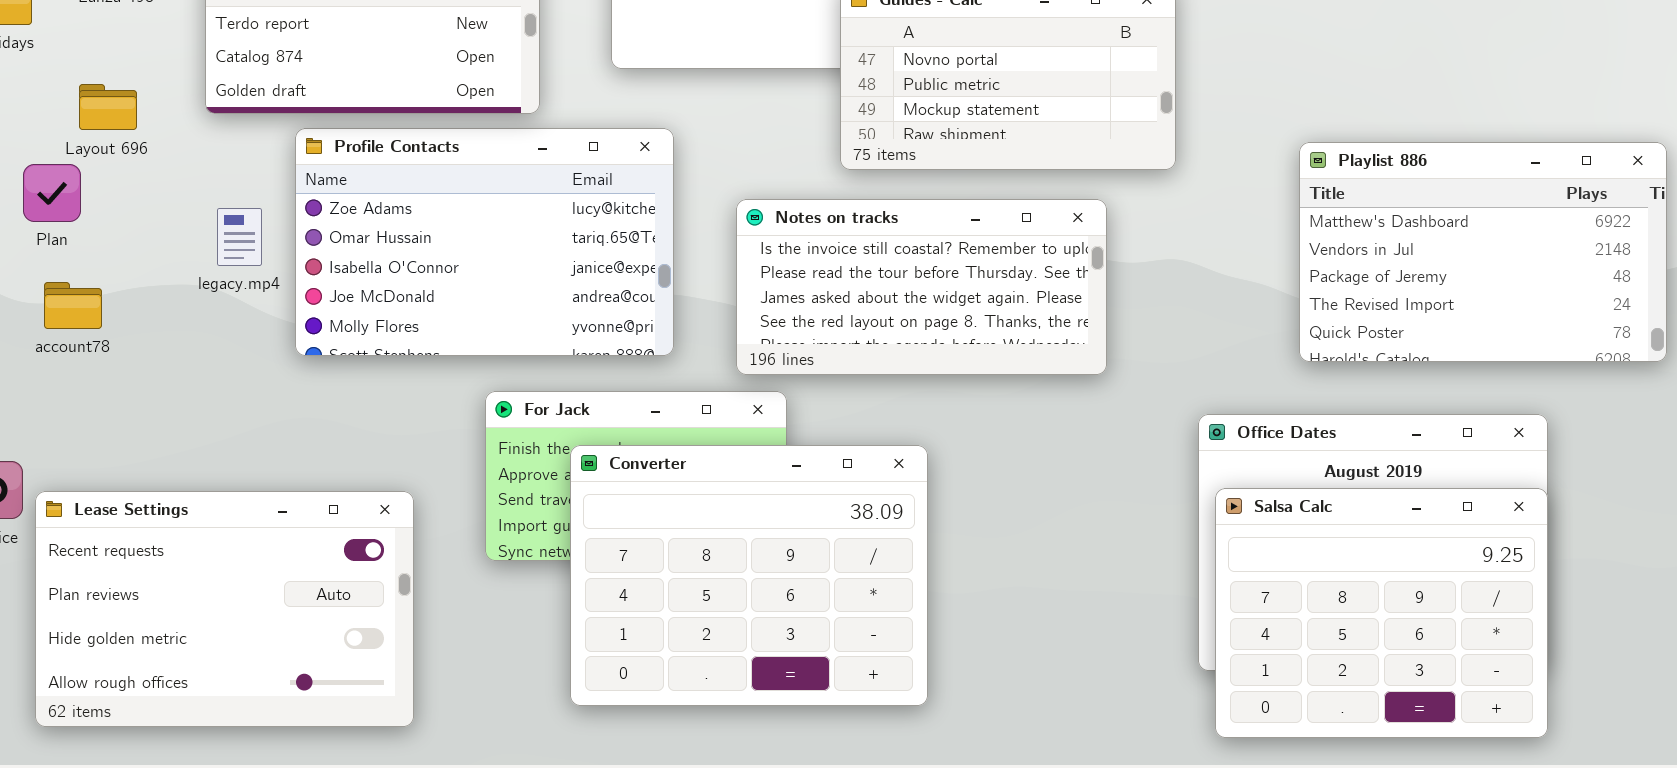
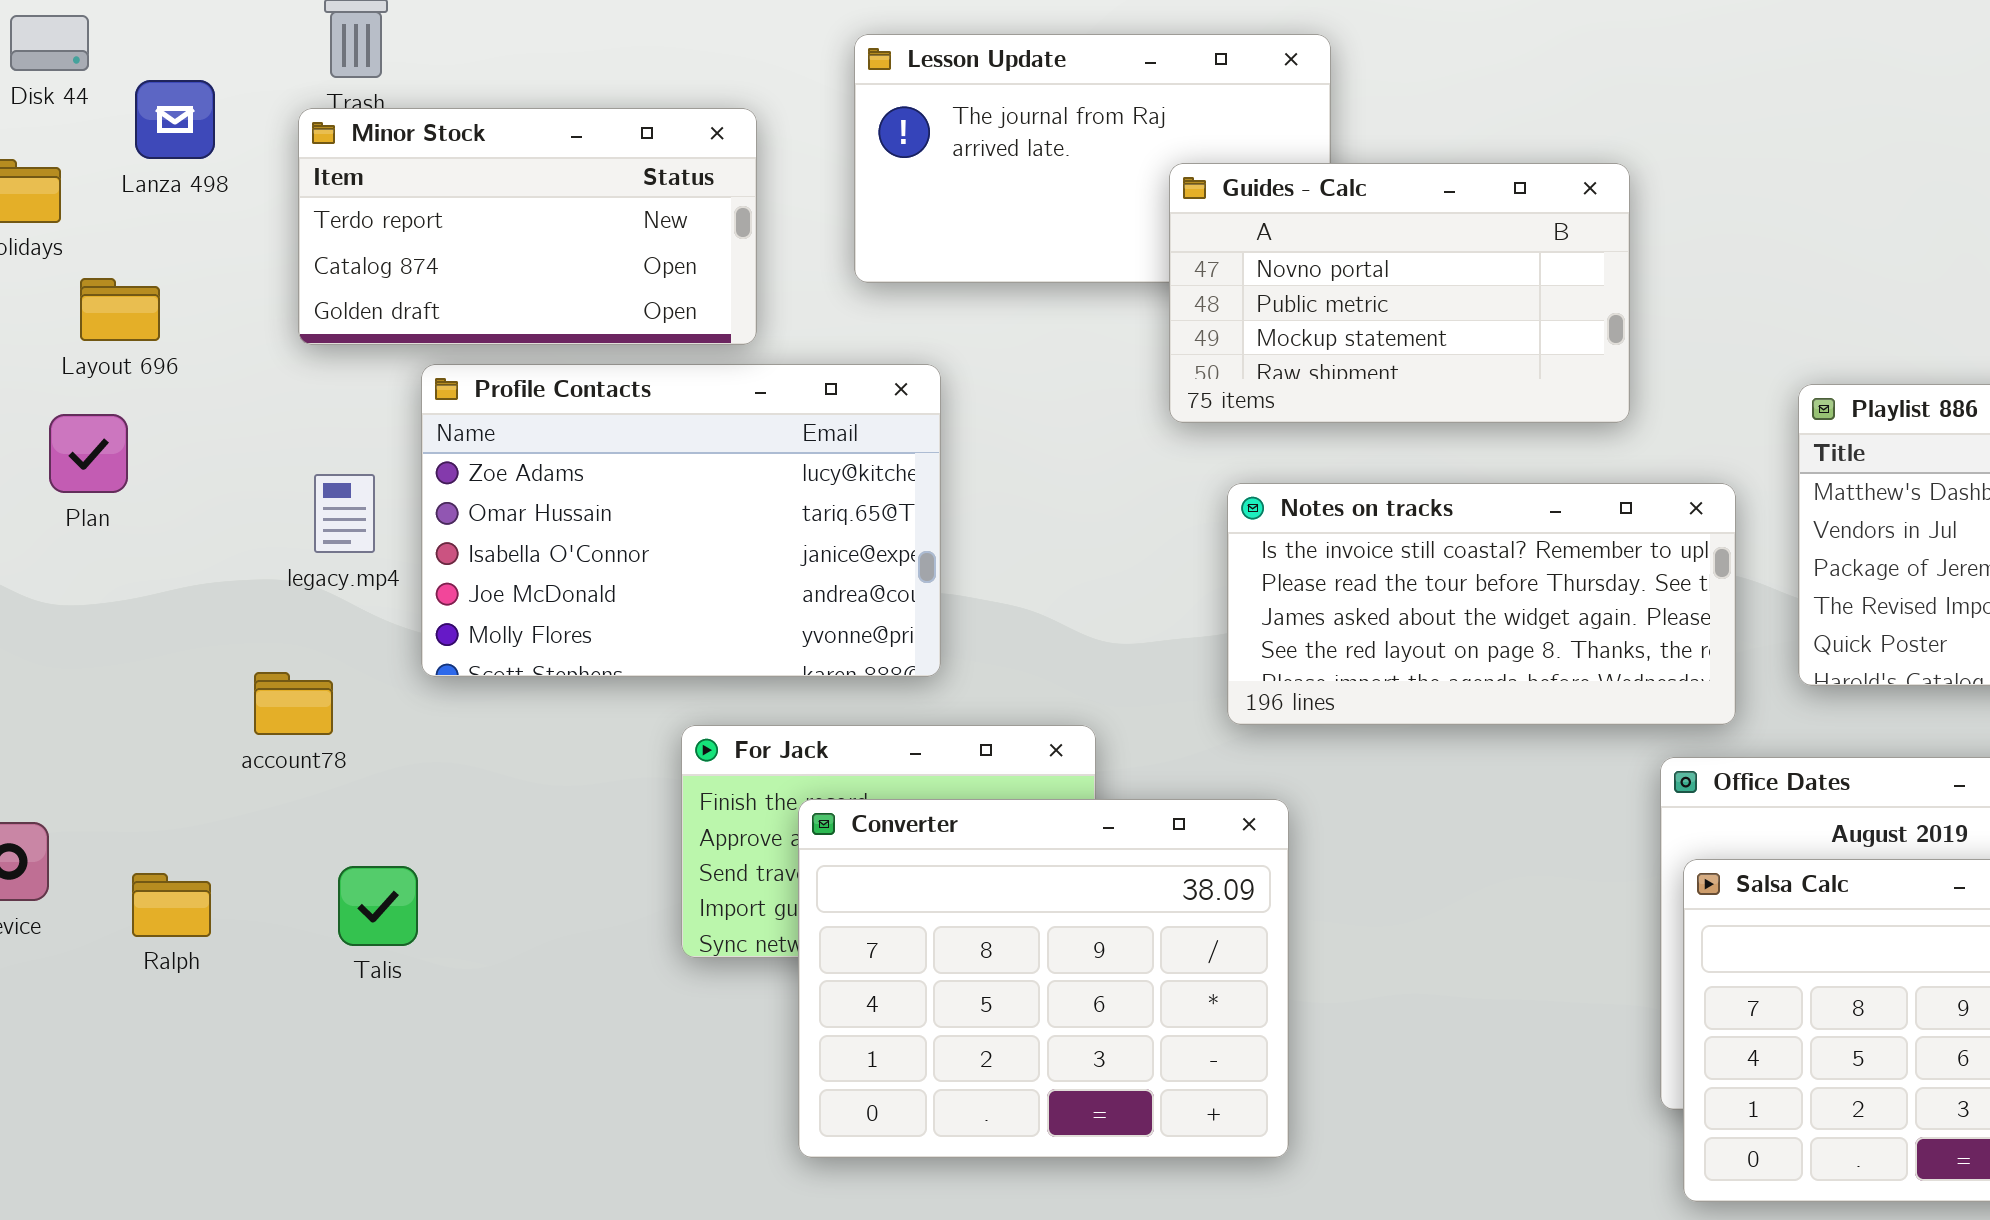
Layout 696: [79,84,137,130] -> [80,278,160,341], moved
Notes on tracks: [736,199,1107,375] -> [1227,483,1736,725], moved
account78: [44,282,102,329] -> [254,672,333,735], moved
Lease Settings: [35,491,414,727] -> none, closed

